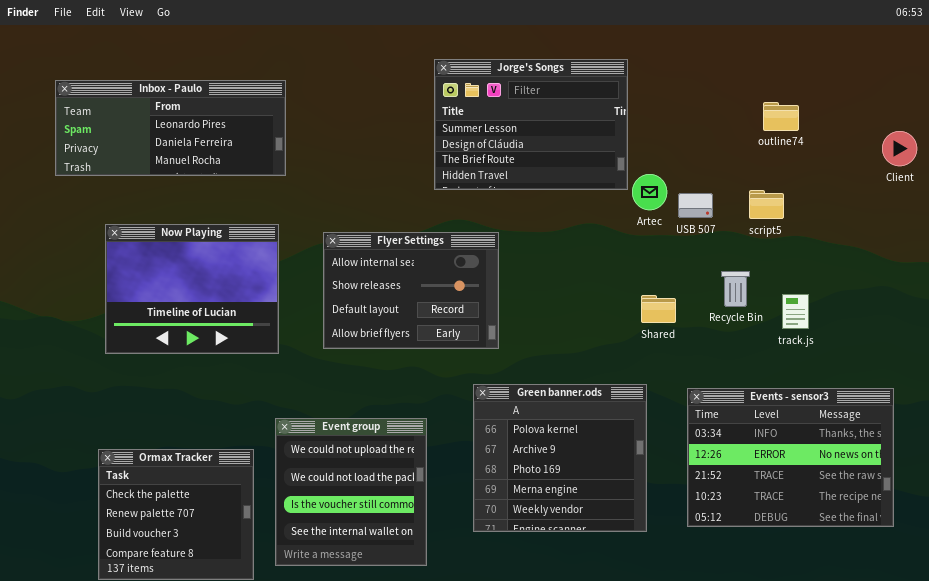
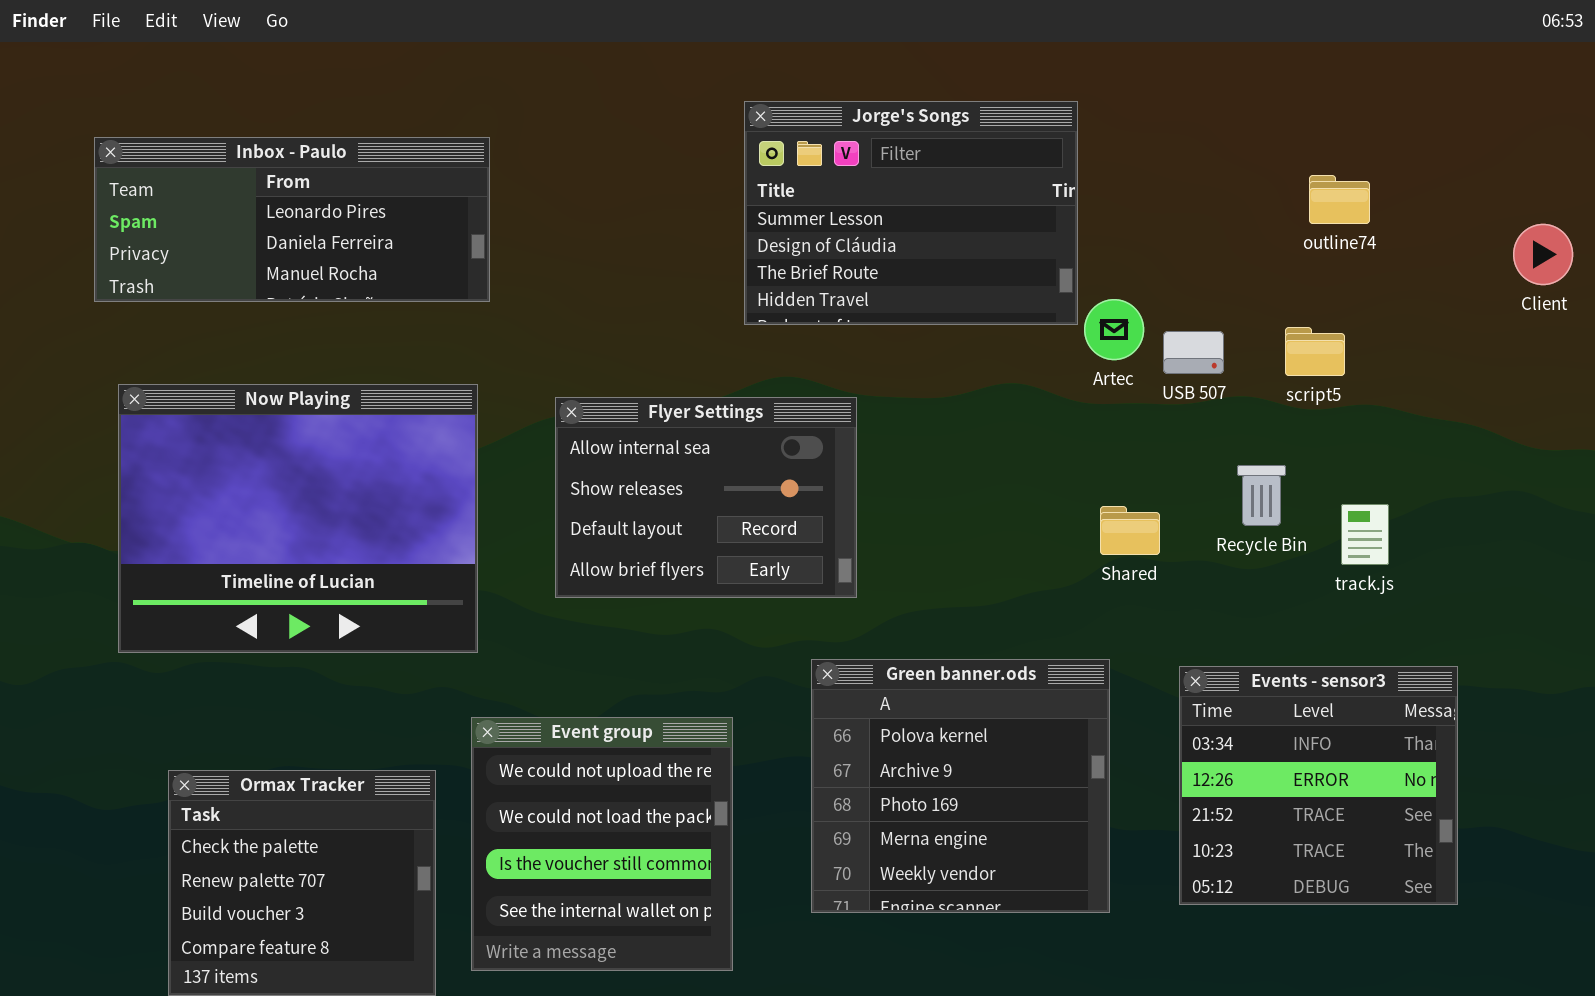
Now Playing: [105,224,279,354] -> [118,384,478,653], resized
Events - sensor3: [687,388,894,527] -> [1179,666,1458,905], resized

